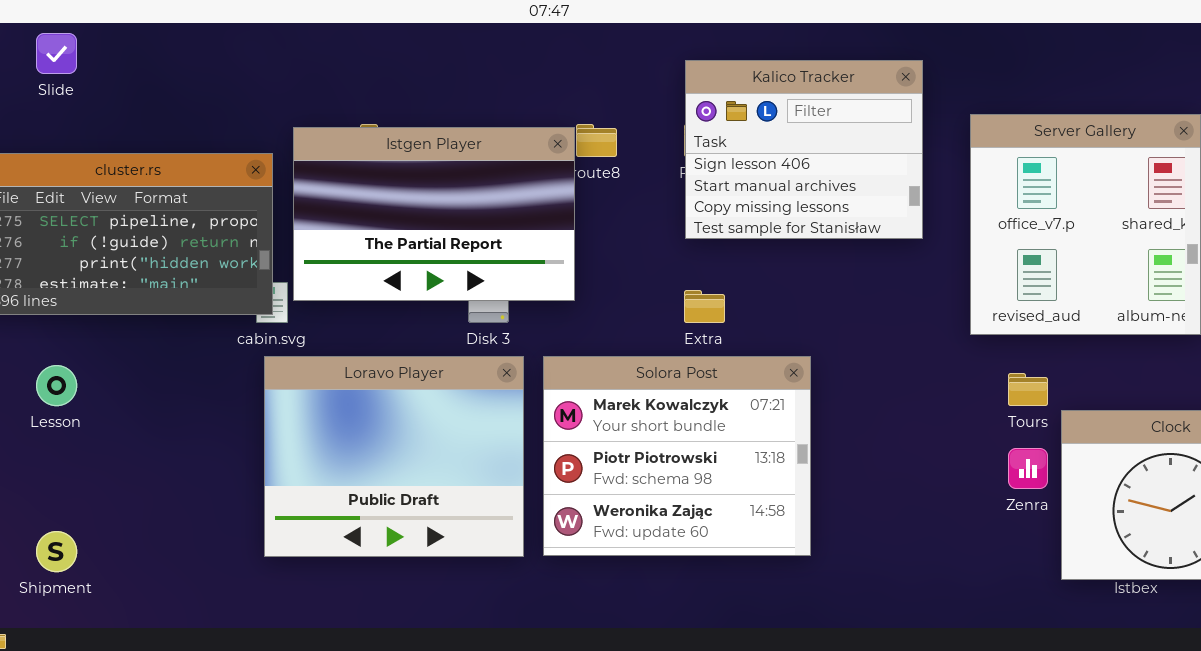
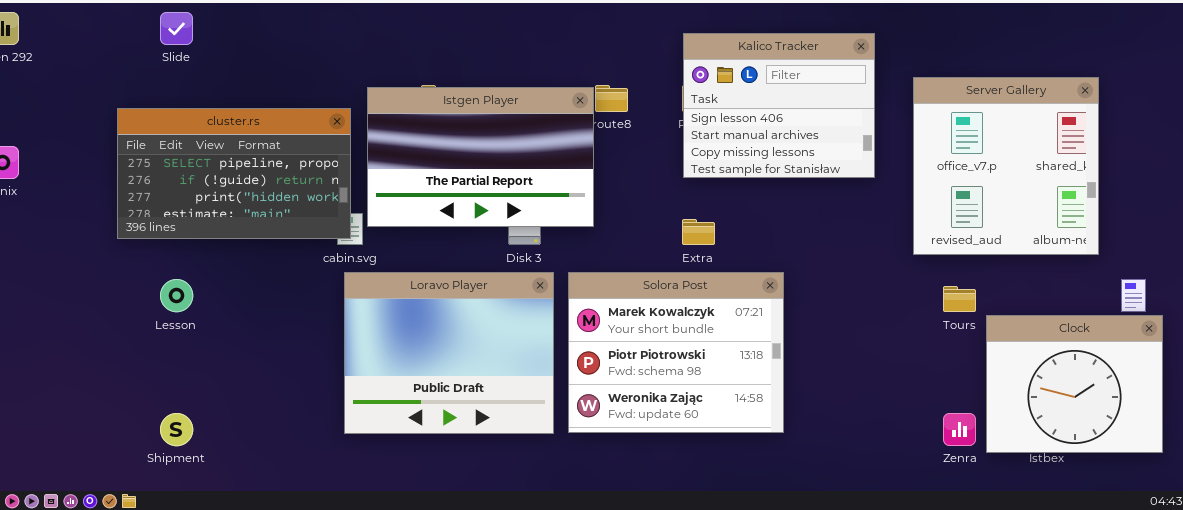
Zenra: [1008,448,1048,489] -> [943,413,976,446], moved

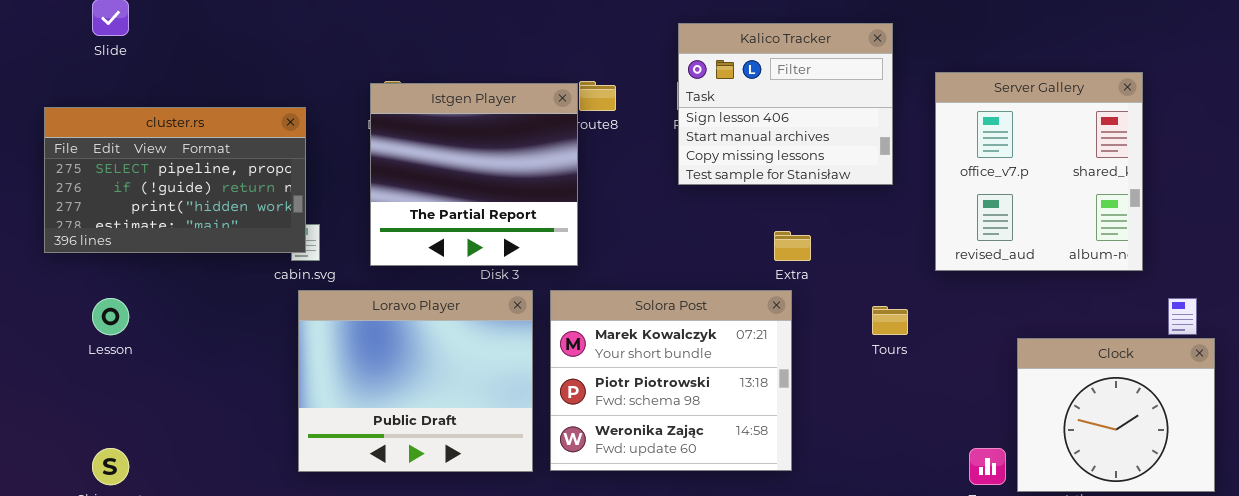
Istgen Player: [367,87,594,227] -> [370,83,578,266], resized
Extra: [682,219,715,245] -> [774,231,811,261], moved
Tours: [943,286,976,312] -> [872,306,908,335], moved

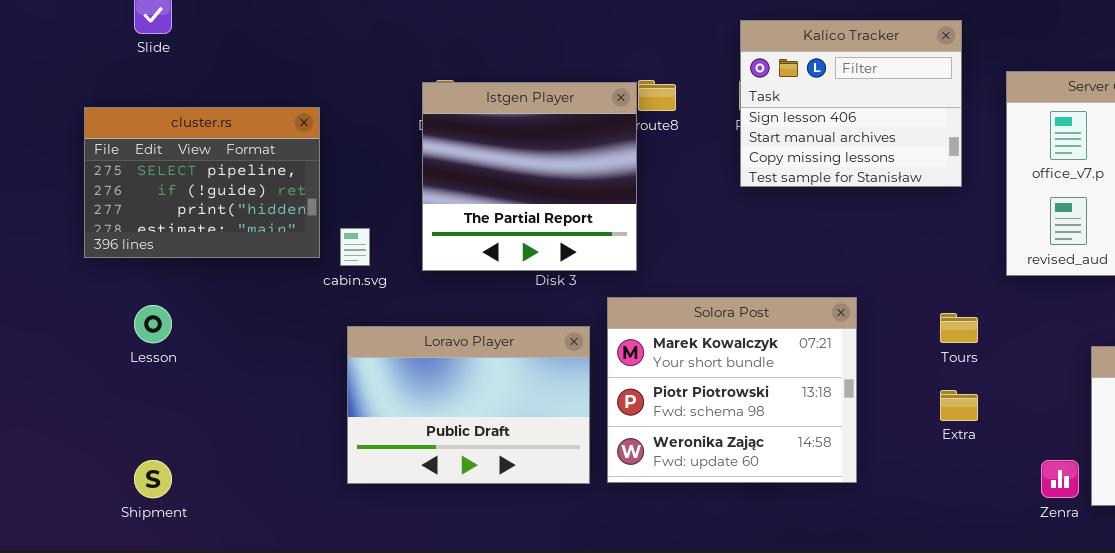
cluster.rs: [44,107,306,253] -> [84,107,320,258], resized
Extra: [774,231,811,261] -> [940,390,978,421], moved
Loravo Player: [298,290,533,472] -> [347,326,590,484], resized

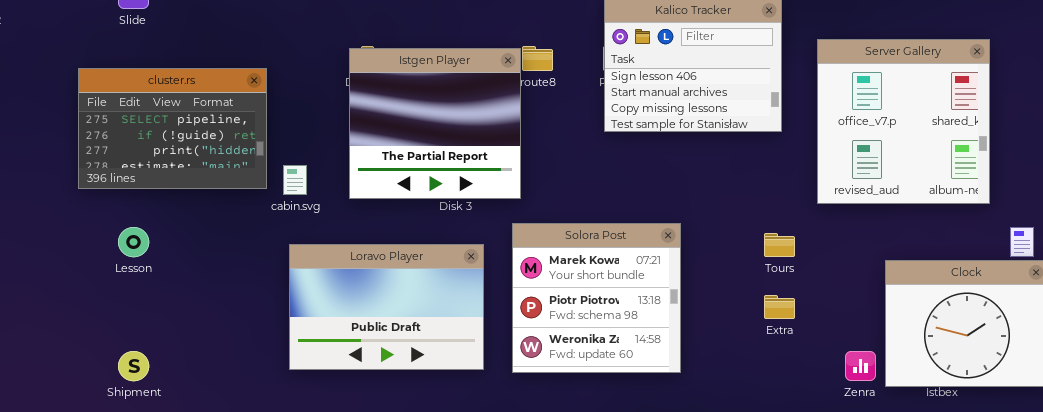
Solora Post: [607,297,857,483] -> [512,223,681,373], moved, resized

